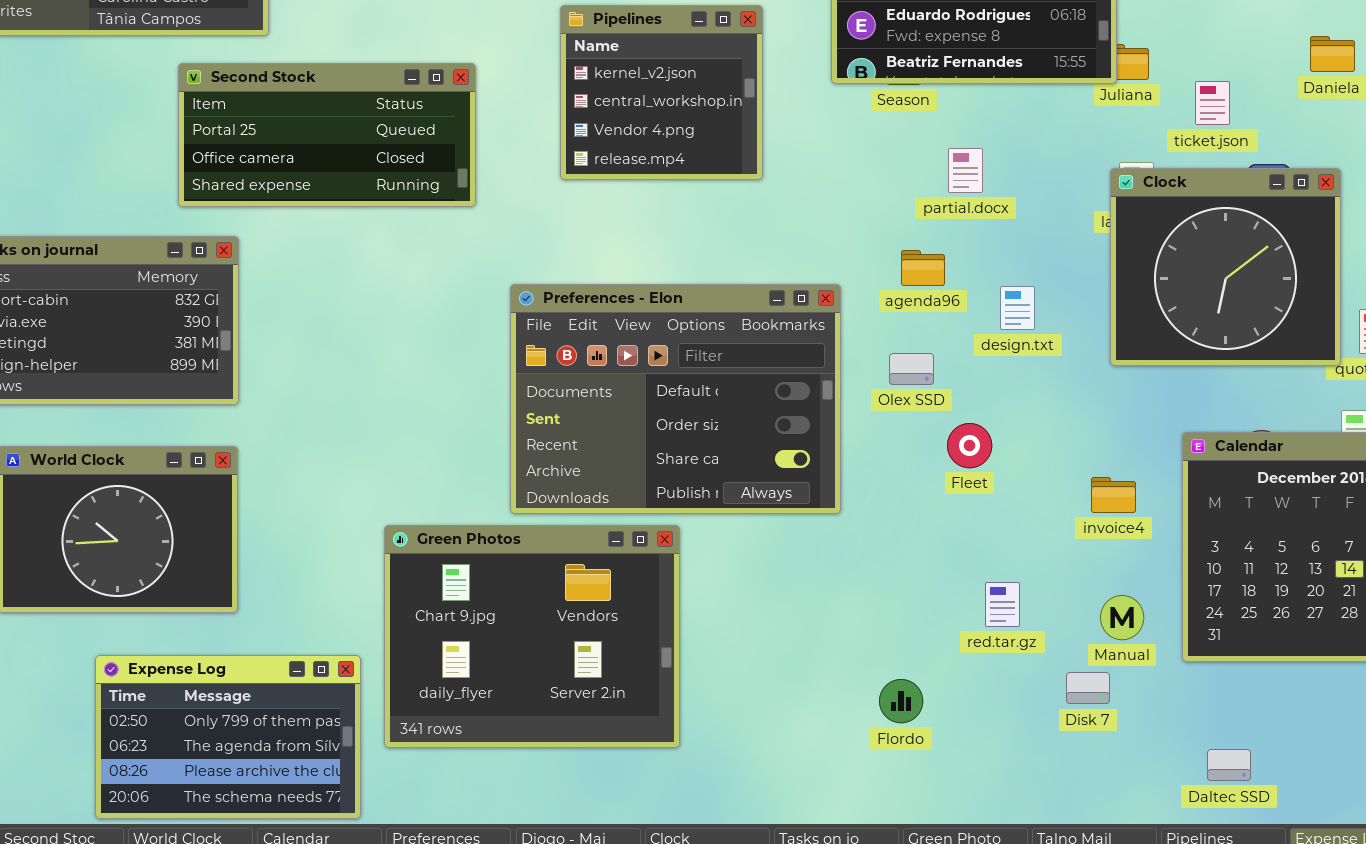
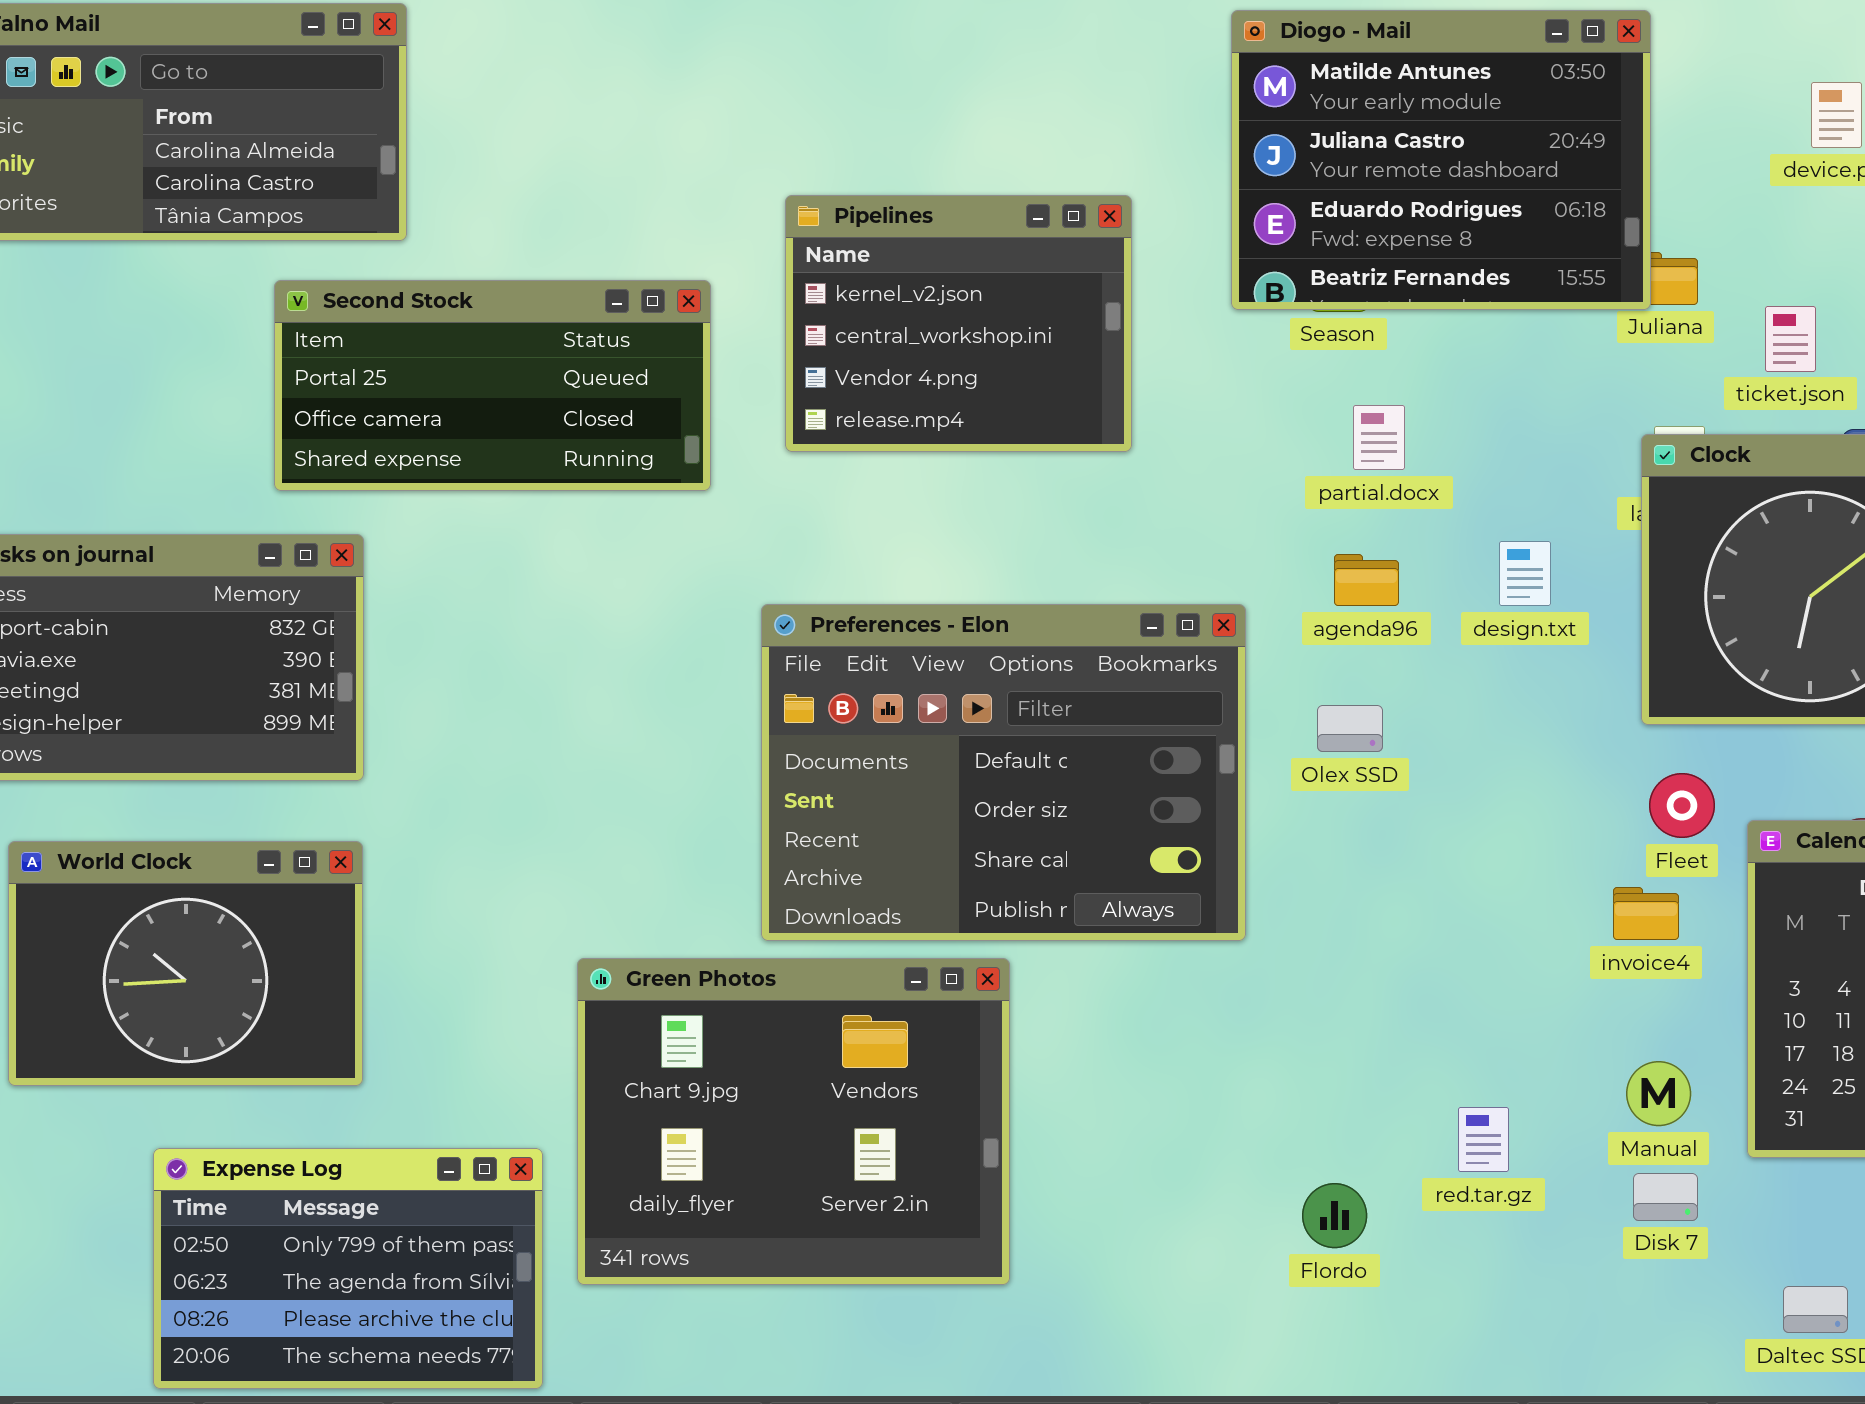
Pipelines: [560,5,763,180] -> [785,195,1132,452], resized
partial.docx: [948,148,983,193] -> [1353,405,1405,470], moved
design.txt: [1000,286,1035,330] -> [1499,541,1551,606], moved
Fleet: [947,423,992,468] -> [1649,773,1715,838], moved
red.tar.gz: [985,582,1020,627] -> [1458,1107,1509,1172], moved
Disk 7: [1066,672,1110,704] -> [1633,1173,1698,1221], moved

